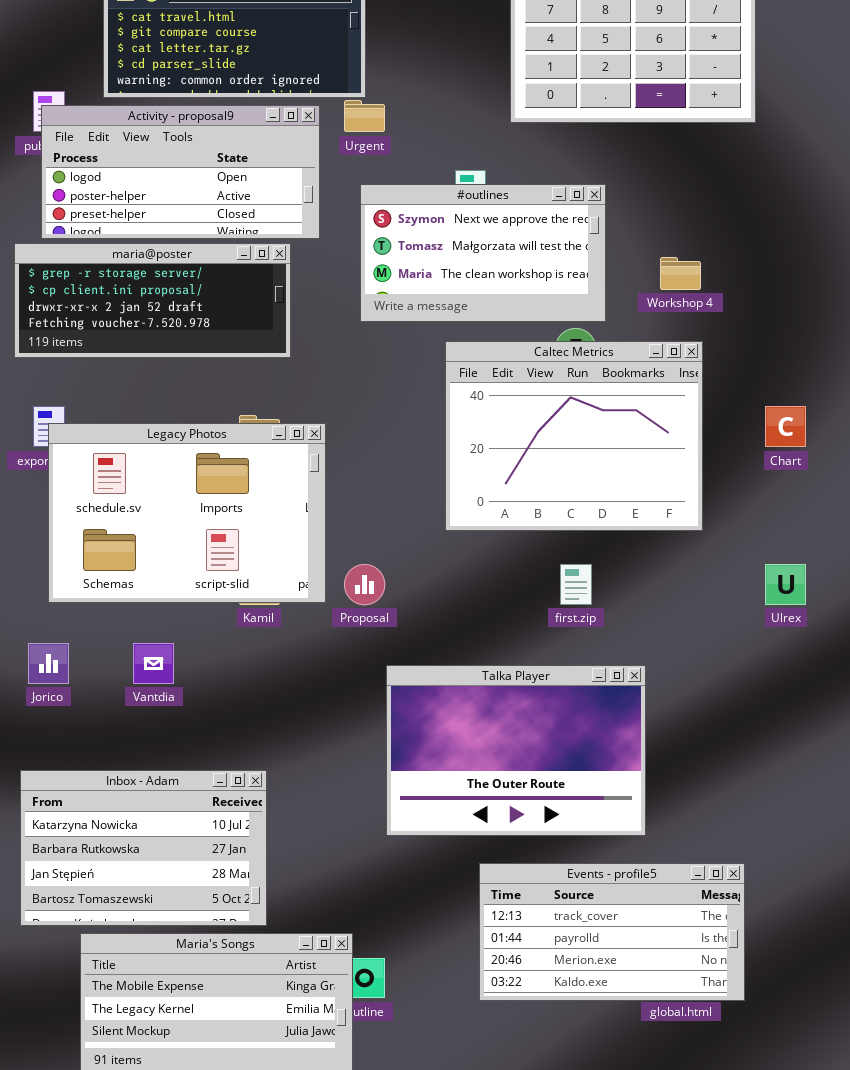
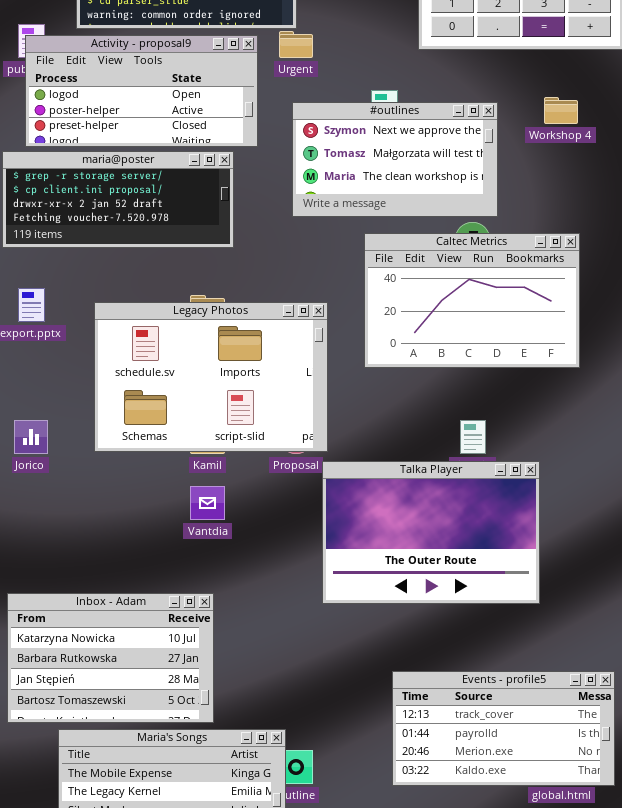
Workshop 4: [660,257,701,290] -> [544,97,578,124], moved
Caltec Metrics: [445,341,703,531] -> [364,233,580,368], resized
Legacy Photos: [48,423,326,603] -> [94,302,328,452], moved
Jorico: [28,643,69,684] -> [14,420,48,454], moved
Vantdia: [133,643,174,684] -> [190,486,225,520], moved
Talka Player: [386,665,646,836] -> [322,461,540,604], moved

